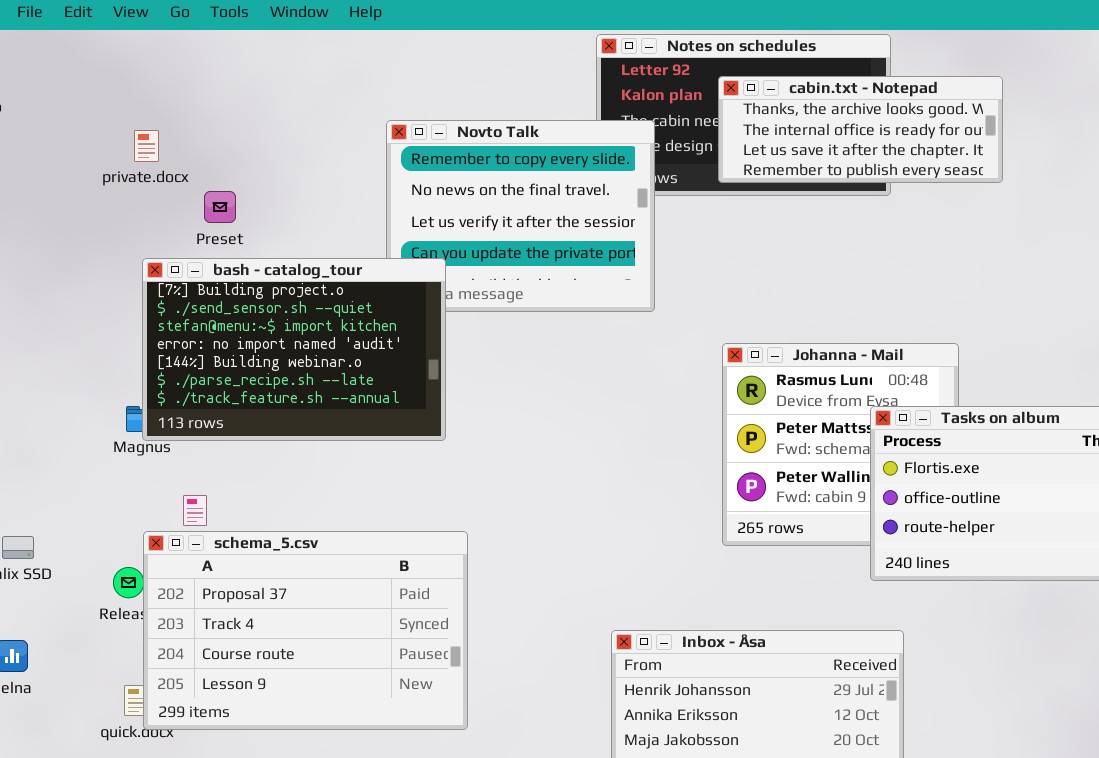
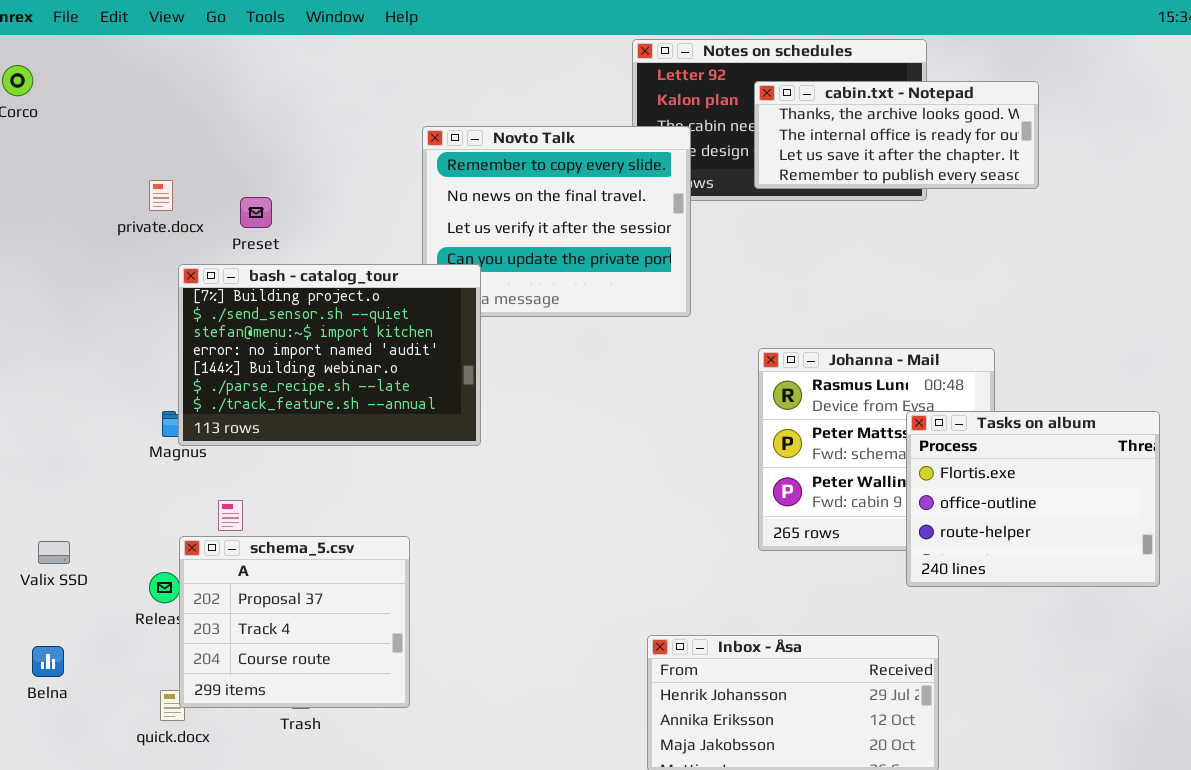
private.docx: [134,130,159,162] -> [149,180,173,211], moved
schema_5.csv: [143,531,468,730] -> [179,536,410,708], resized

